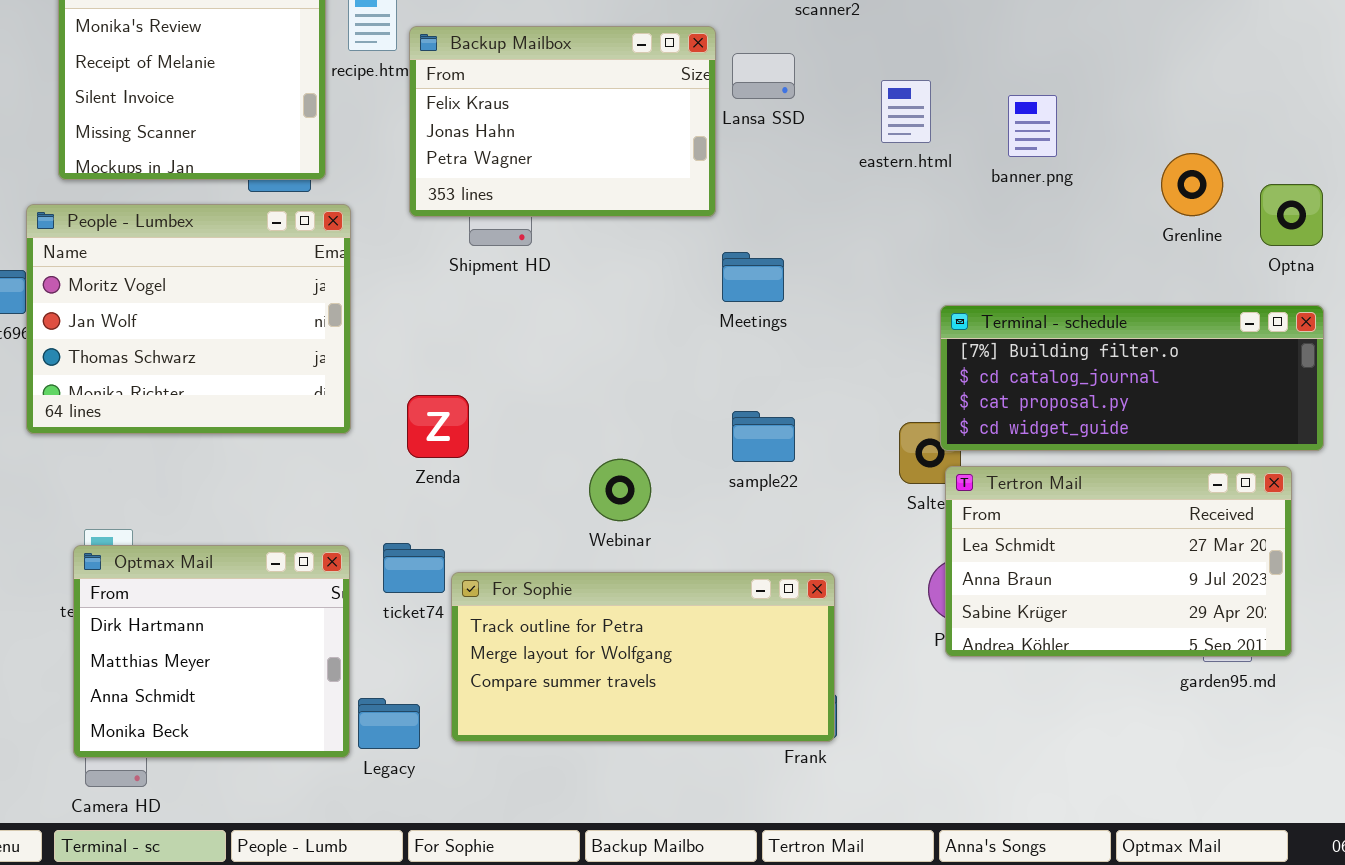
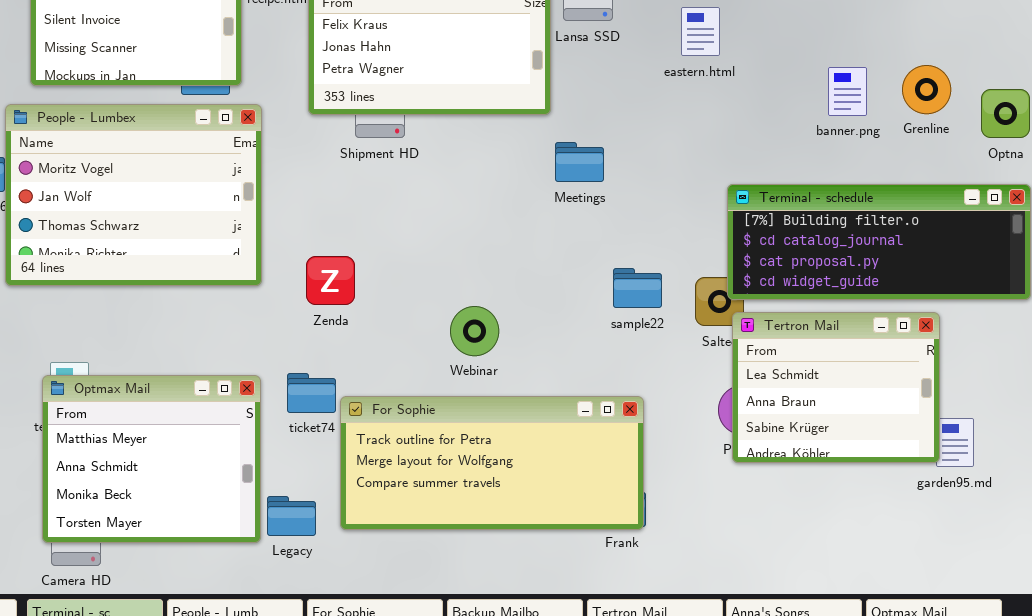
banner.png: [1008,95,1057,157] -> [828,67,867,116], moved
sample22: [732,411,795,462] -> [613,268,662,308], moved
Tertron Mail: [945,466,1292,657] -> [732,312,940,463], resized
Optmax Mail: [73,545,350,758] -> [42,375,261,543], scrolled down 1 row

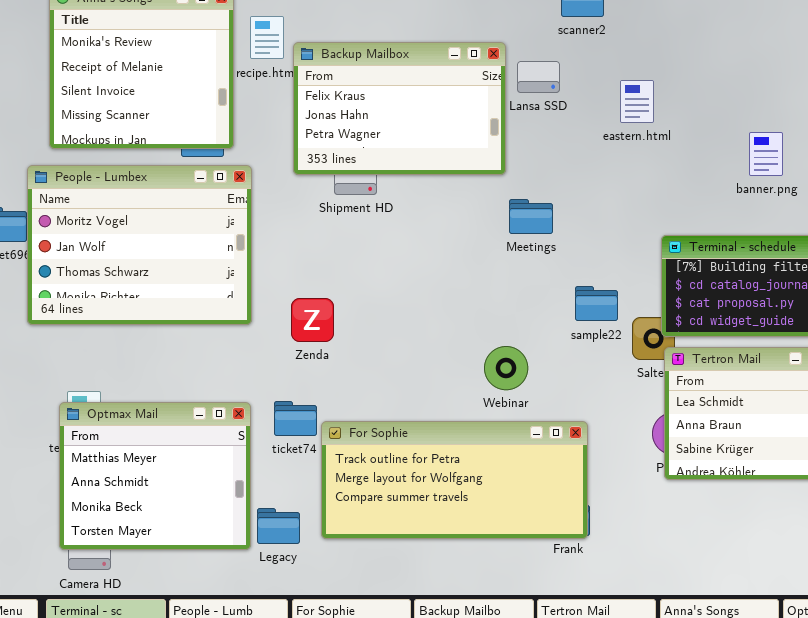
sample22: [613,268,662,308] -> [575,286,618,321], moved
Webinar: [450,306,499,356] -> [484,346,528,390], moved

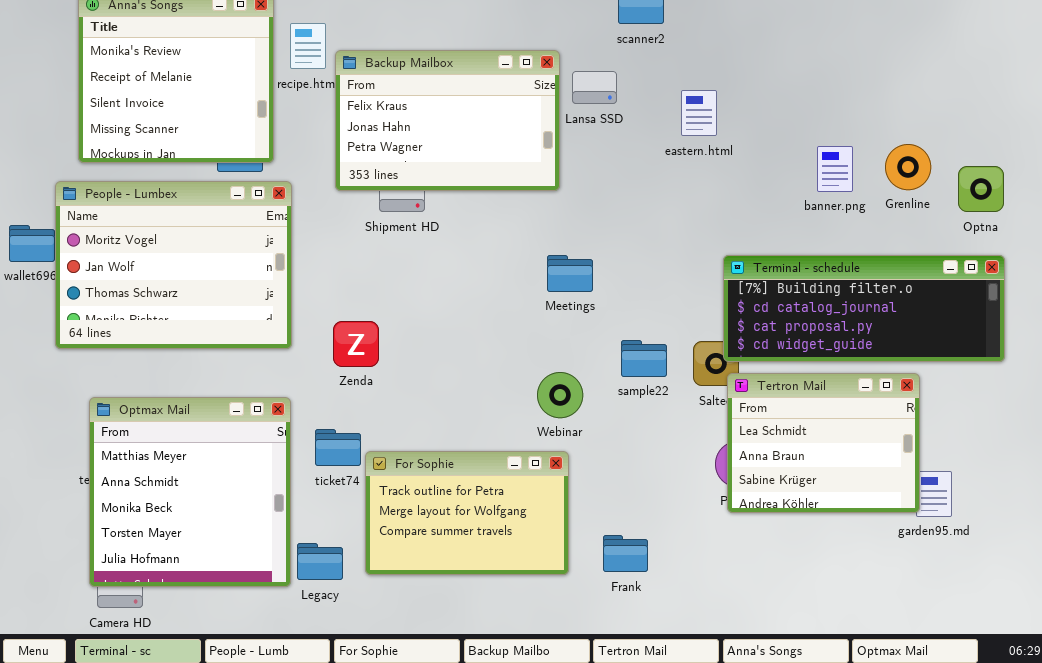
Meetings: [509,199,553,234] -> [547,255,593,292], moved
sample22: [575,286,618,321] -> [621,340,667,377], moved
Optmax Mail: [59,402,251,550] -> [89,397,291,587], resized
For Sophie: [321,421,588,539] -> [365,451,569,575], resized

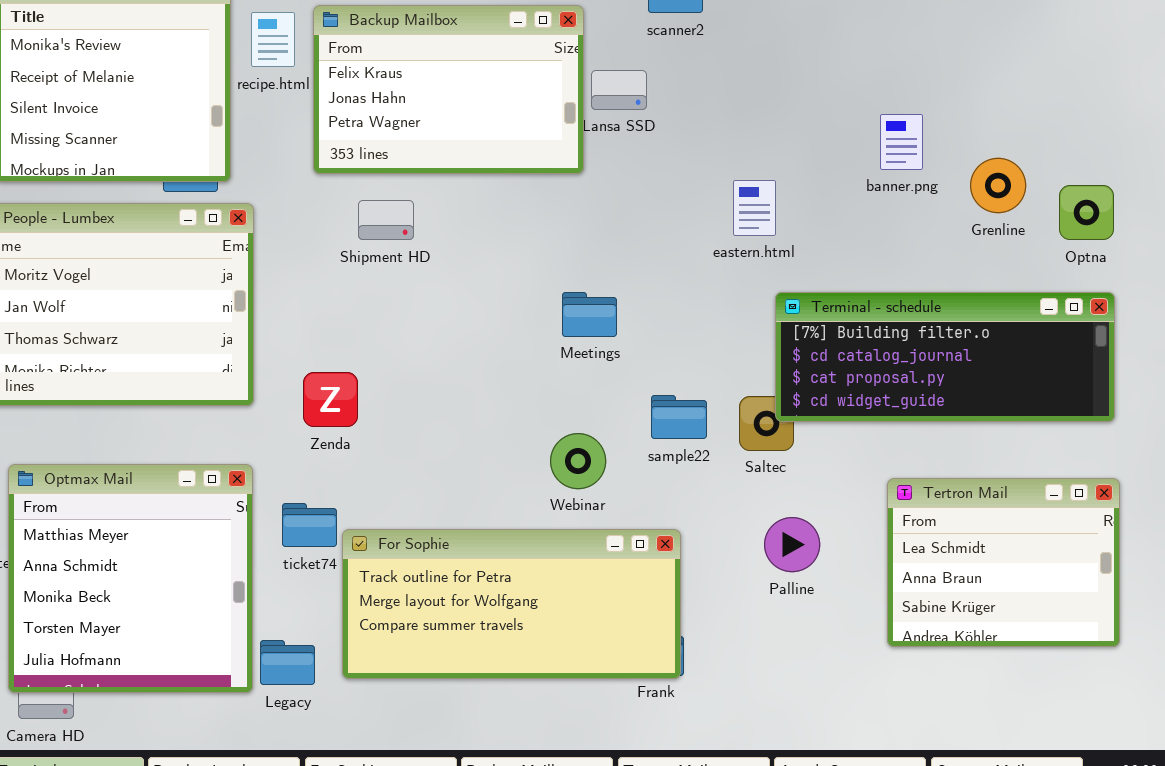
Backup Mailbox: [335,50,560,191] -> [313,5,584,174], moved
eastern.html: [681,90,717,136] -> [733,180,776,236], moved
banner.png: [817,146,853,192] -> [880,114,923,170], moved
Tertron Mail: [727,373,920,513] -> [887,478,1120,647], moved
For Sophie: [365,451,569,575] -> [342,529,681,679], resized

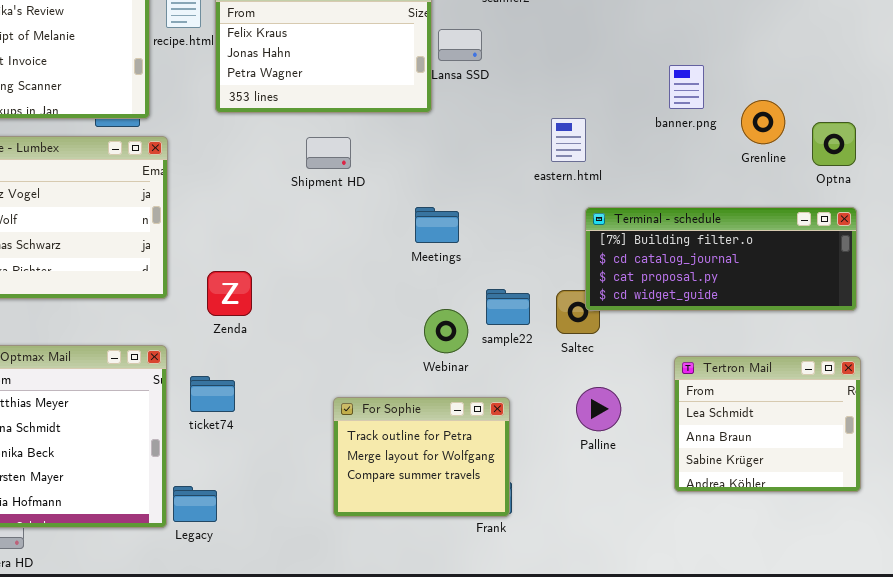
Shipment HD: [358,200,414,240] -> [306,137,351,169], moved
Webinar: [550,433,606,489] -> [424,309,468,353], moved
For Sophie: [342,529,681,679] -> [333,397,510,517], resized

